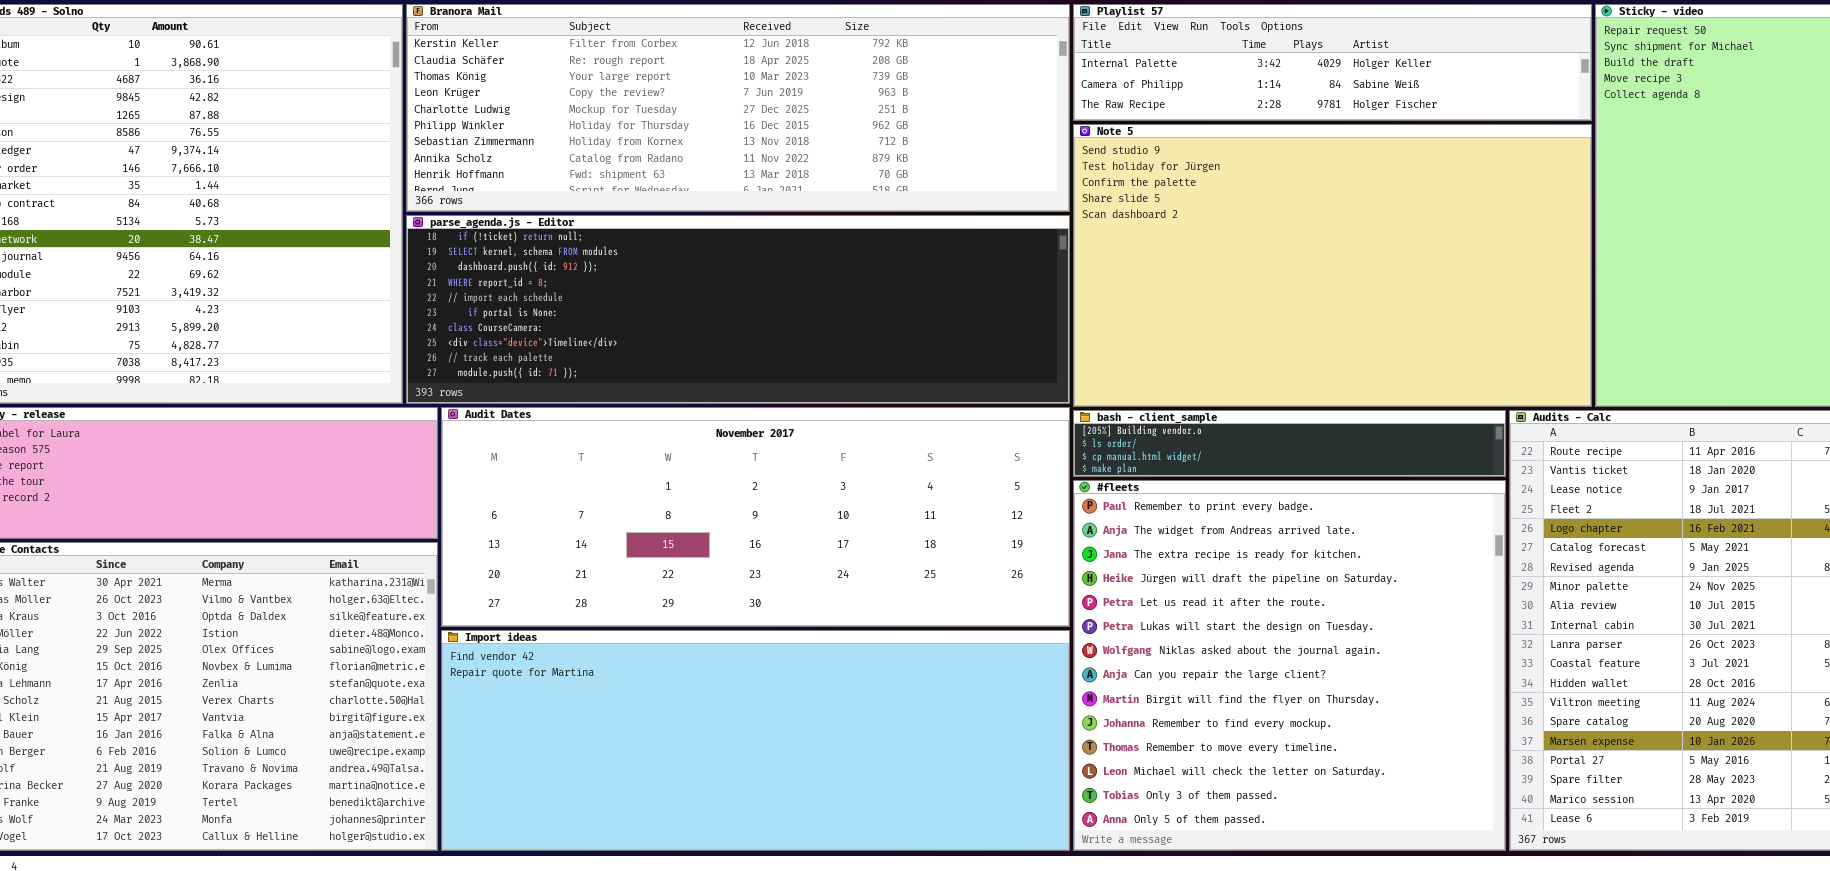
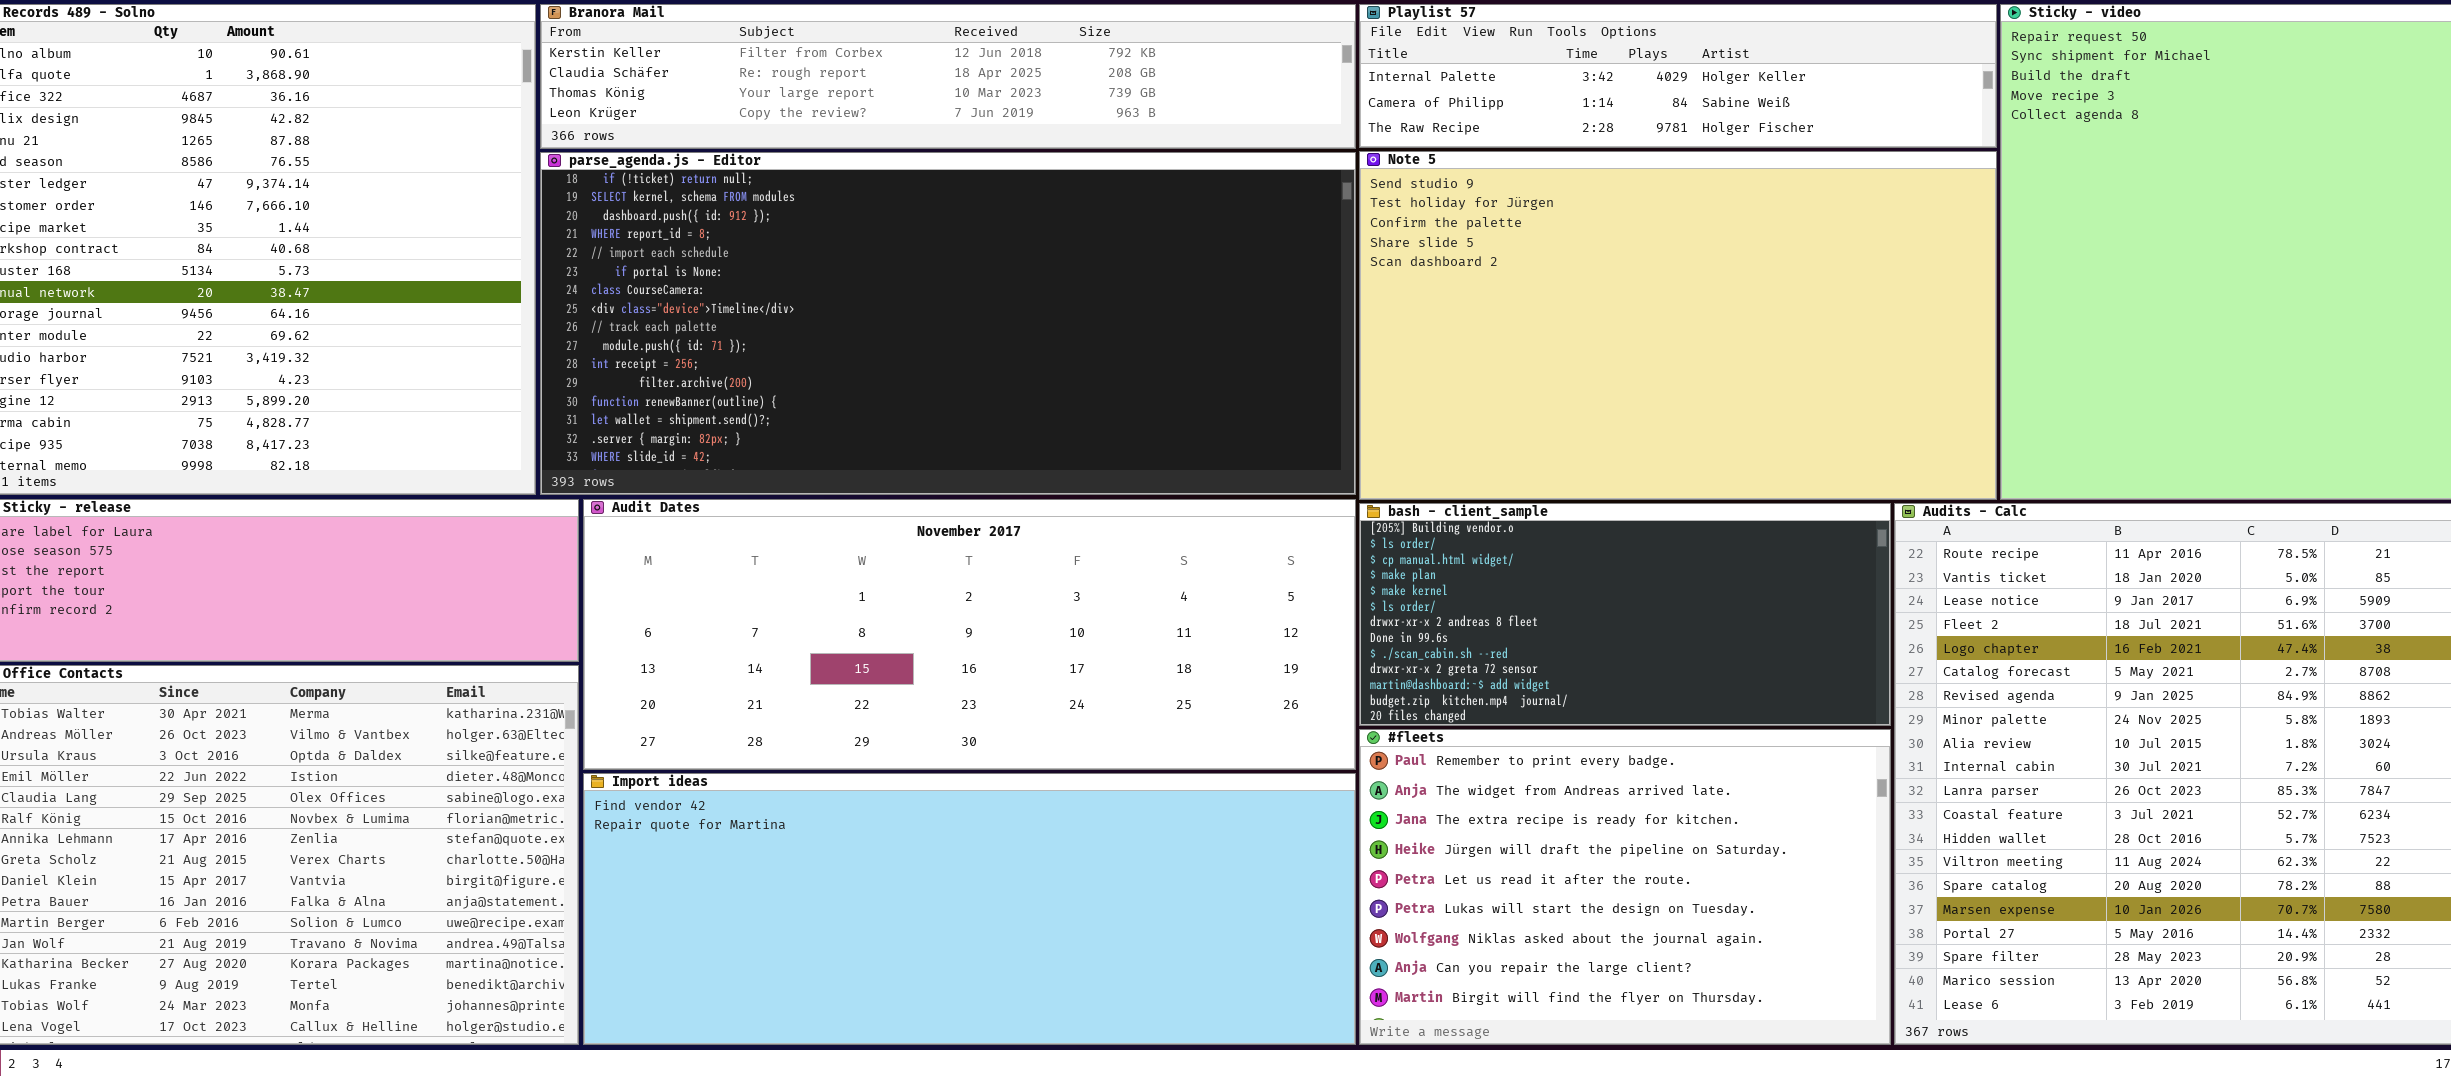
Branora Mail: [406,4,1070,212] -> [540,4,1356,149], resized
parse_agenda.js - Editor: [406,215,1070,404] -> [540,152,1356,495], resized
bash - client_sample: [1073,410,1506,477] -> [1359,503,1891,726], resized
#fleets: [1073,480,1506,851] -> [1359,729,1891,1045], resized

